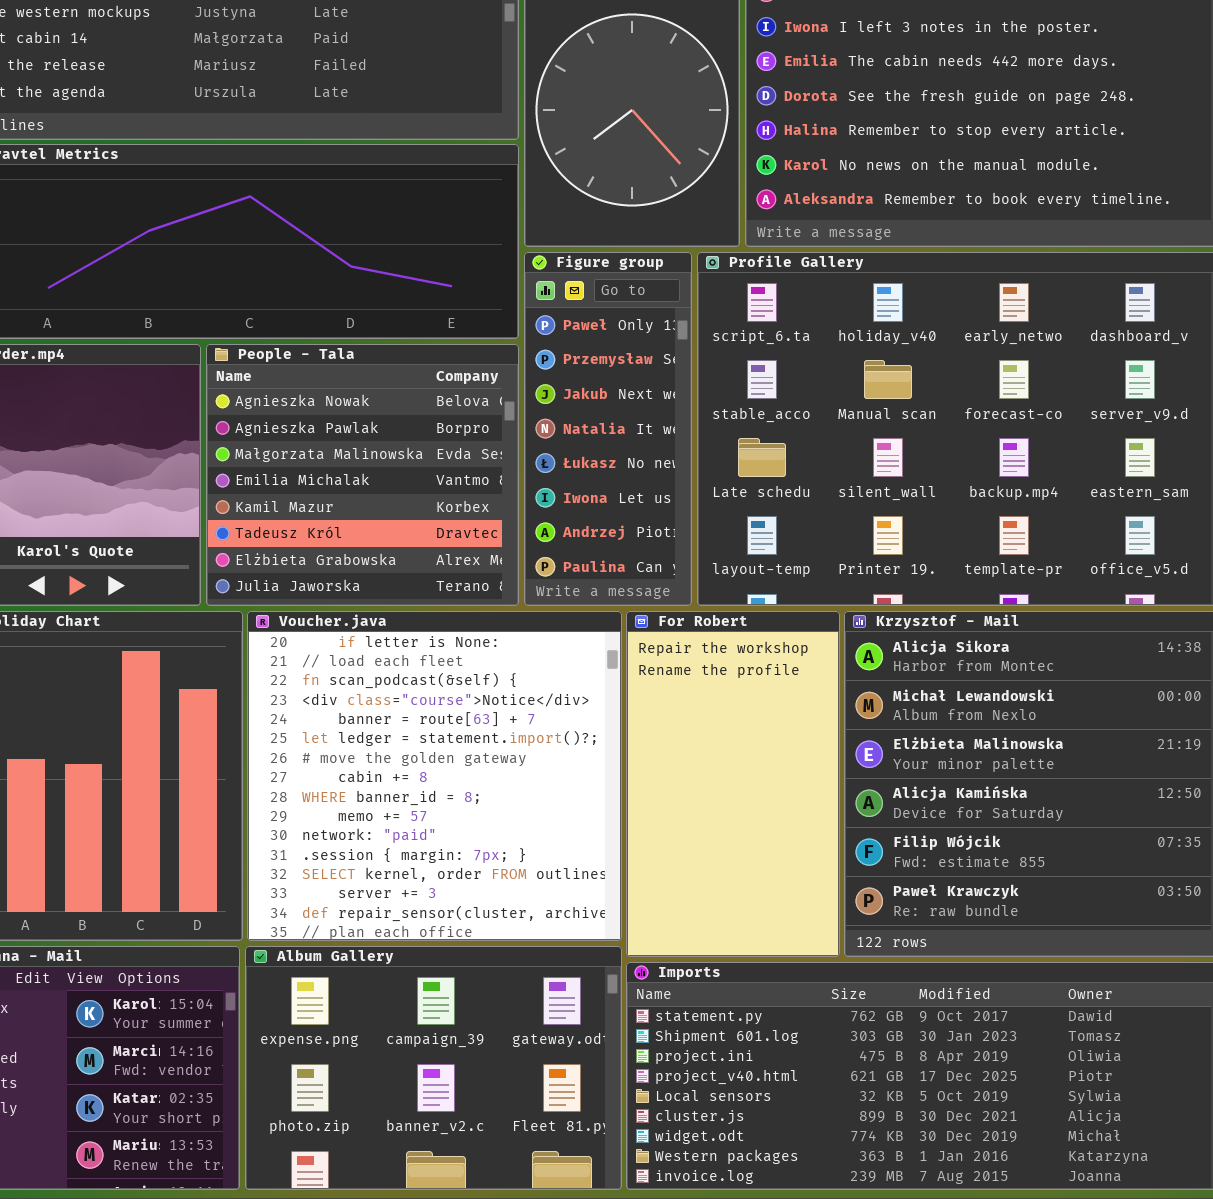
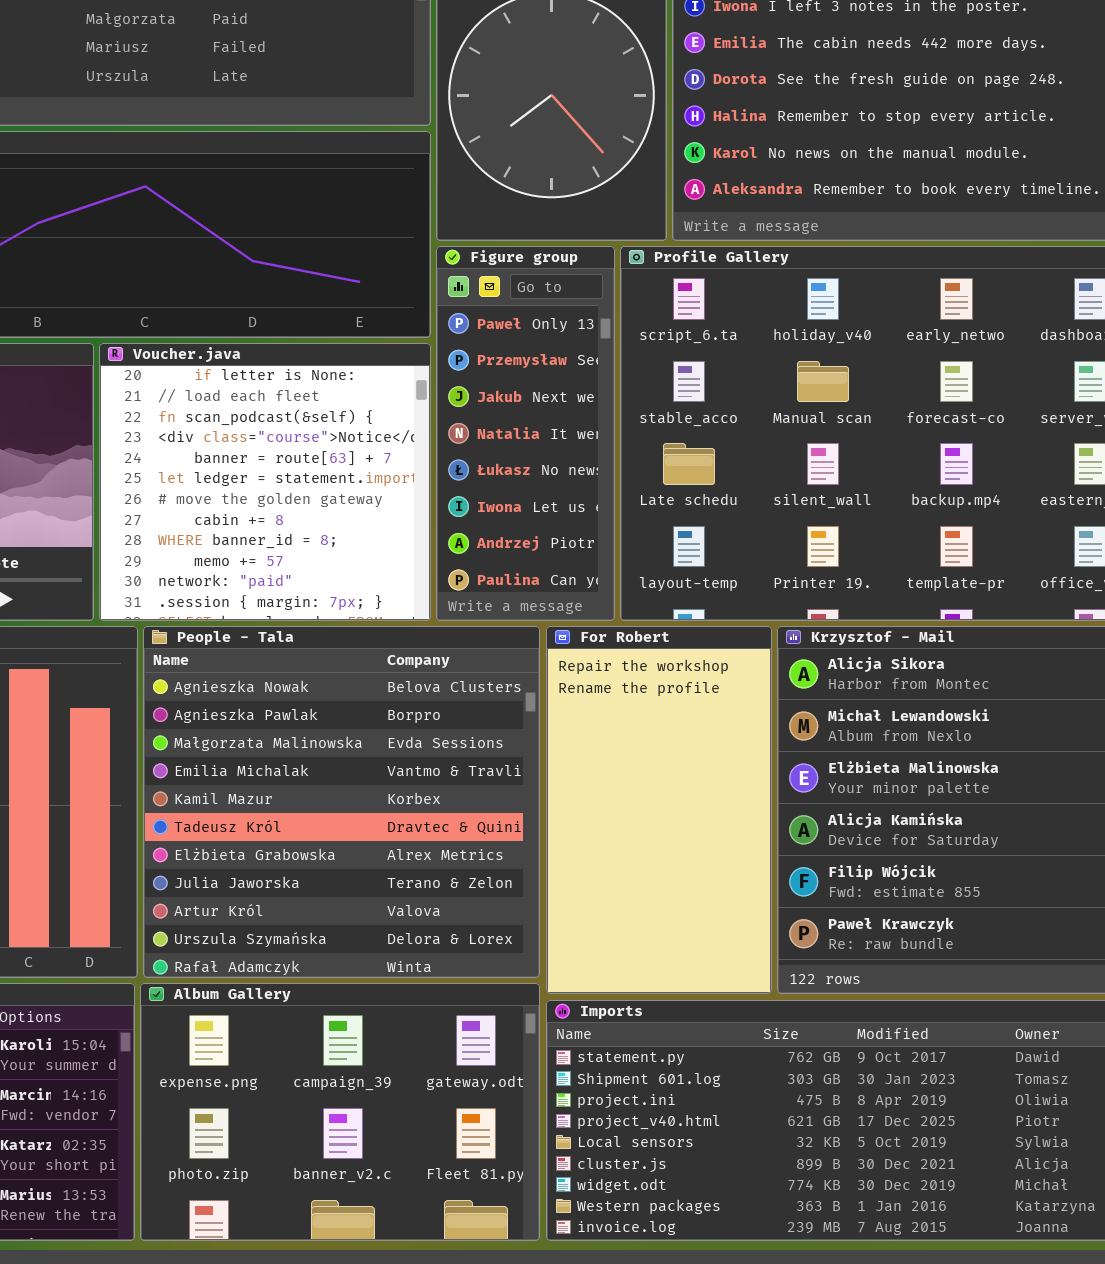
People - Tala: [206,344,519,606] -> [143,626,540,978], moved, resized
Voucher.java: [247,611,622,941] -> [99,343,431,621], moved, resized

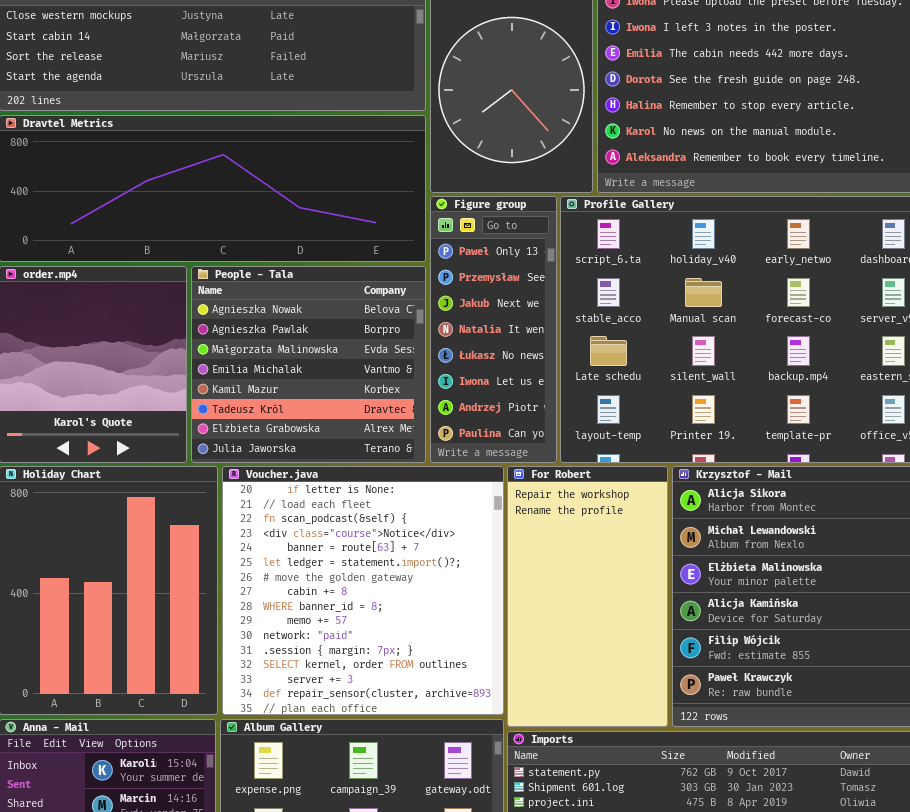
Voucher.java: [99,343,431,621] -> [222,466,504,715], moved, resized
People - Tala: [143,626,540,978] -> [191,266,426,463], moved, resized

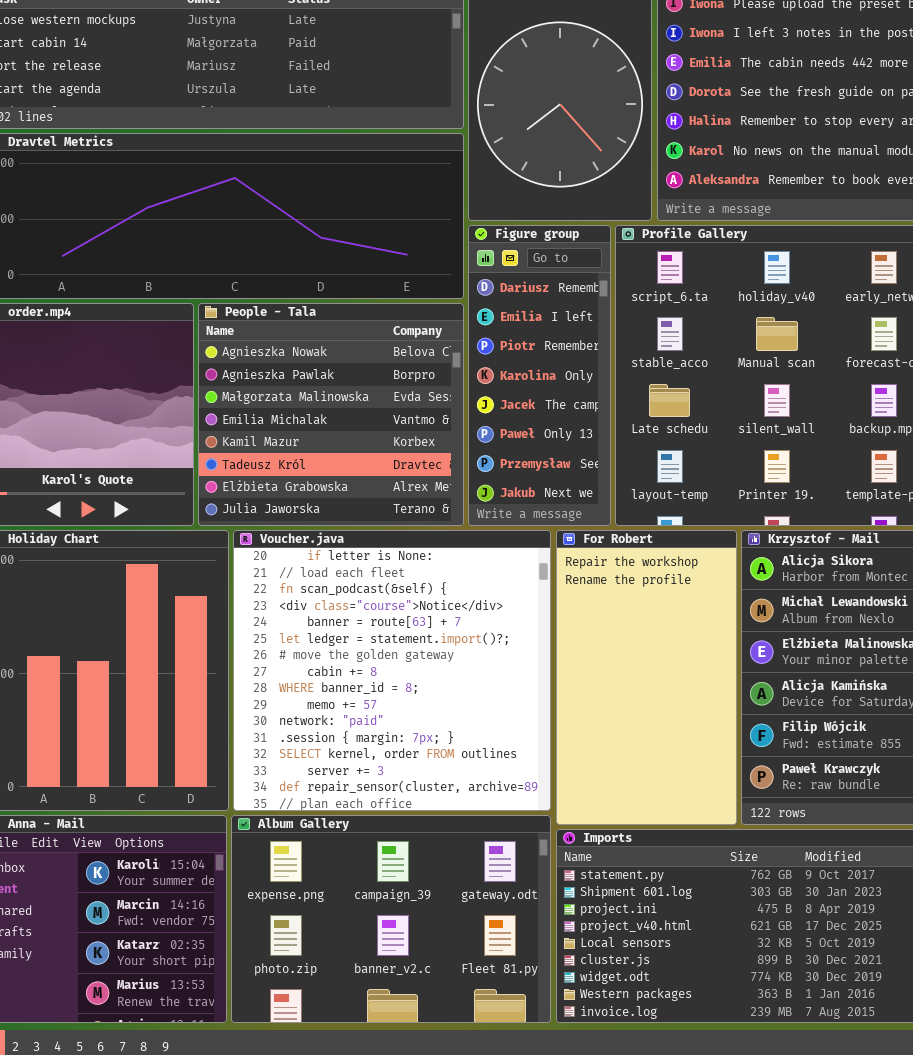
Figure group: [430,196,557,463] -> [468,225,611,526], scrolled up 5 rows

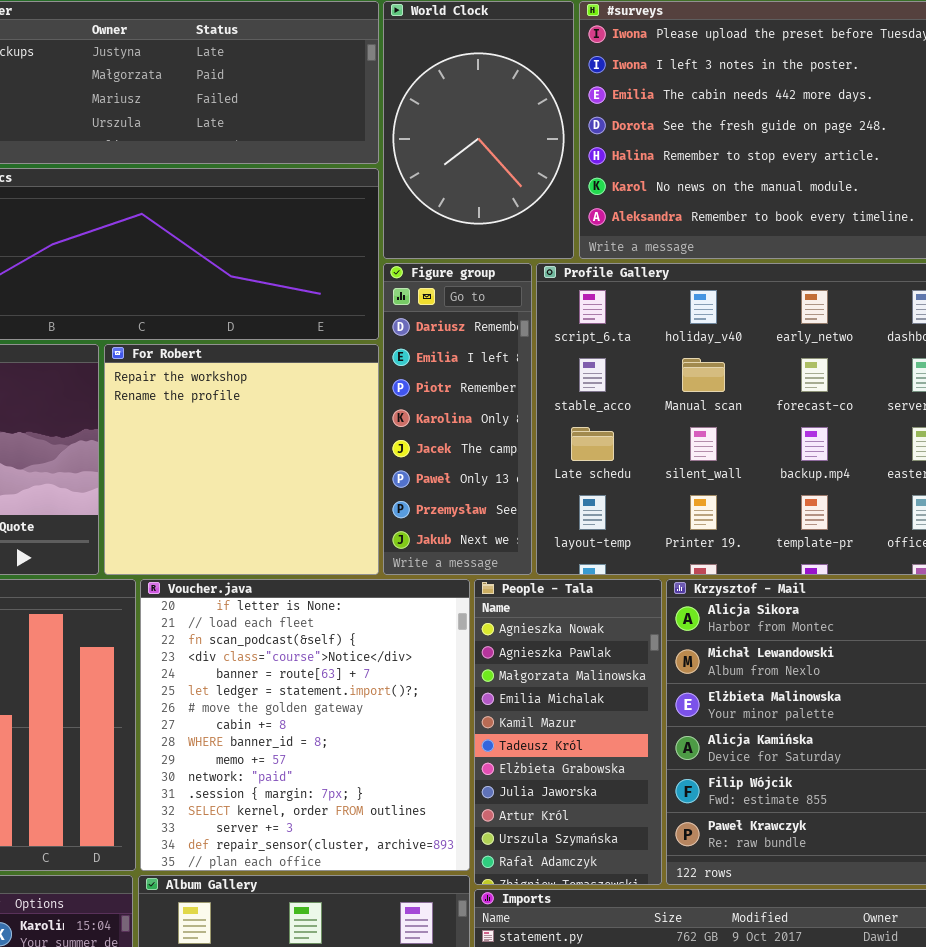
People - Tala: [198,303,464,526] -> [474,579,662,885], moved, resized
For Robert: [556,530,737,825] -> [104,344,379,575], moved, resized

